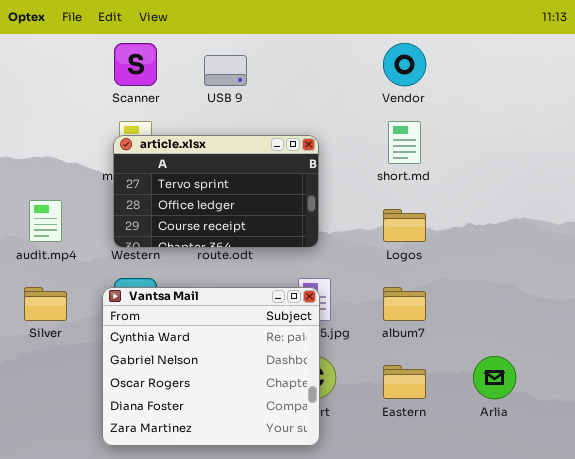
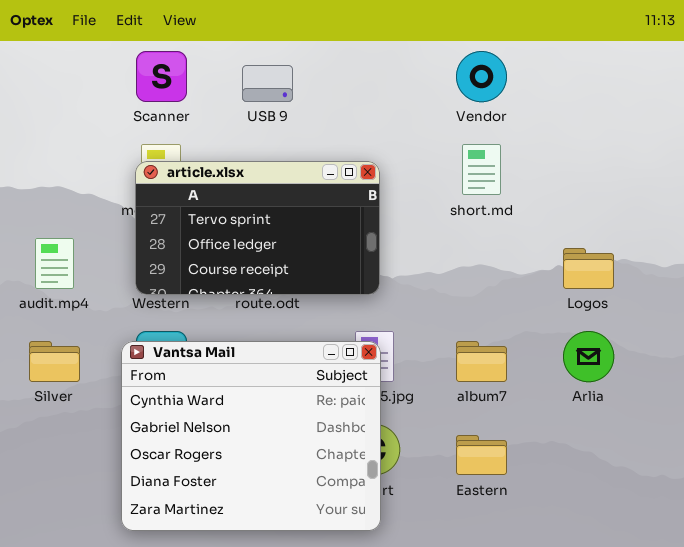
Logos: [383,209,426,242] -> [563,248,614,289], moved
Arlia: [473,356,516,399] -> [563,331,614,382], moved

